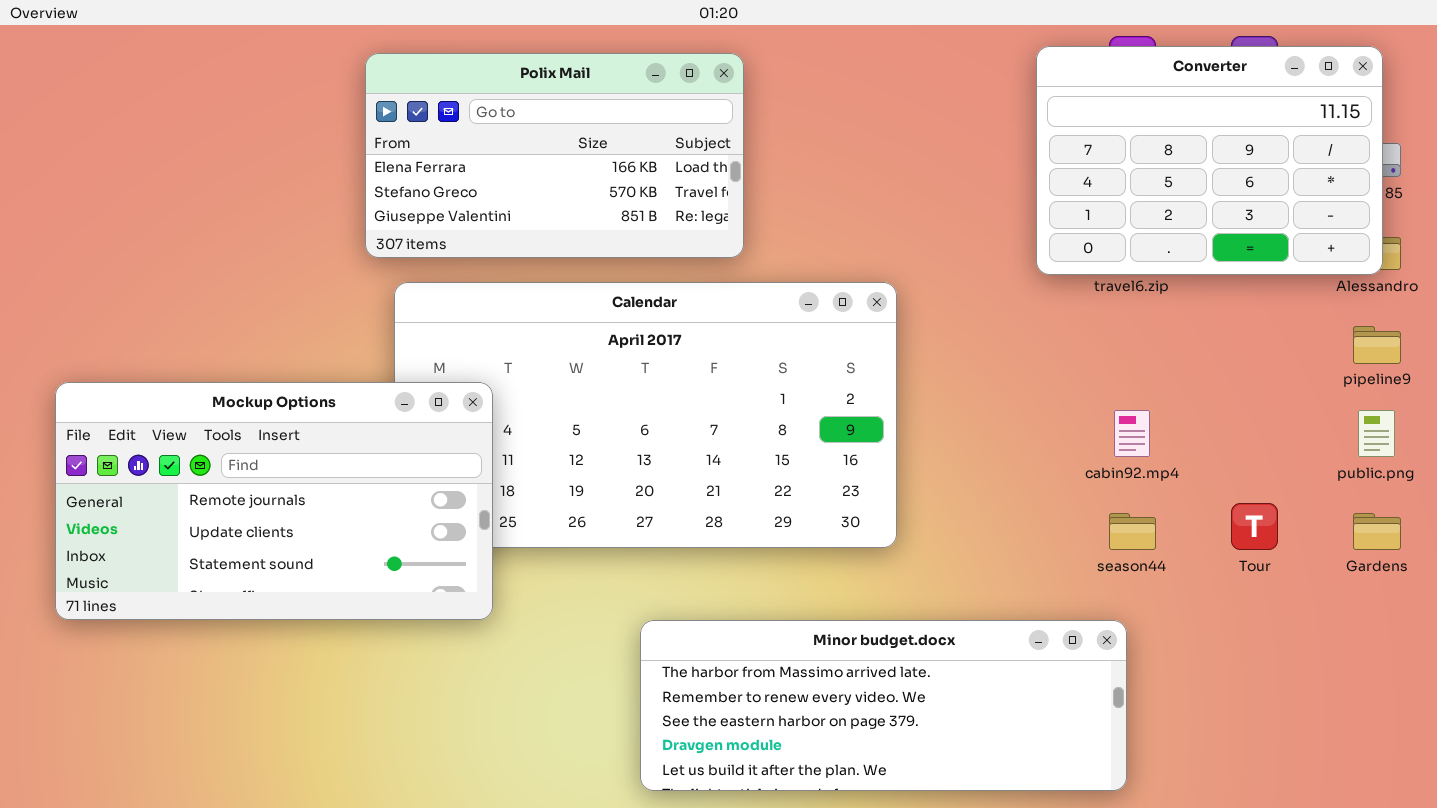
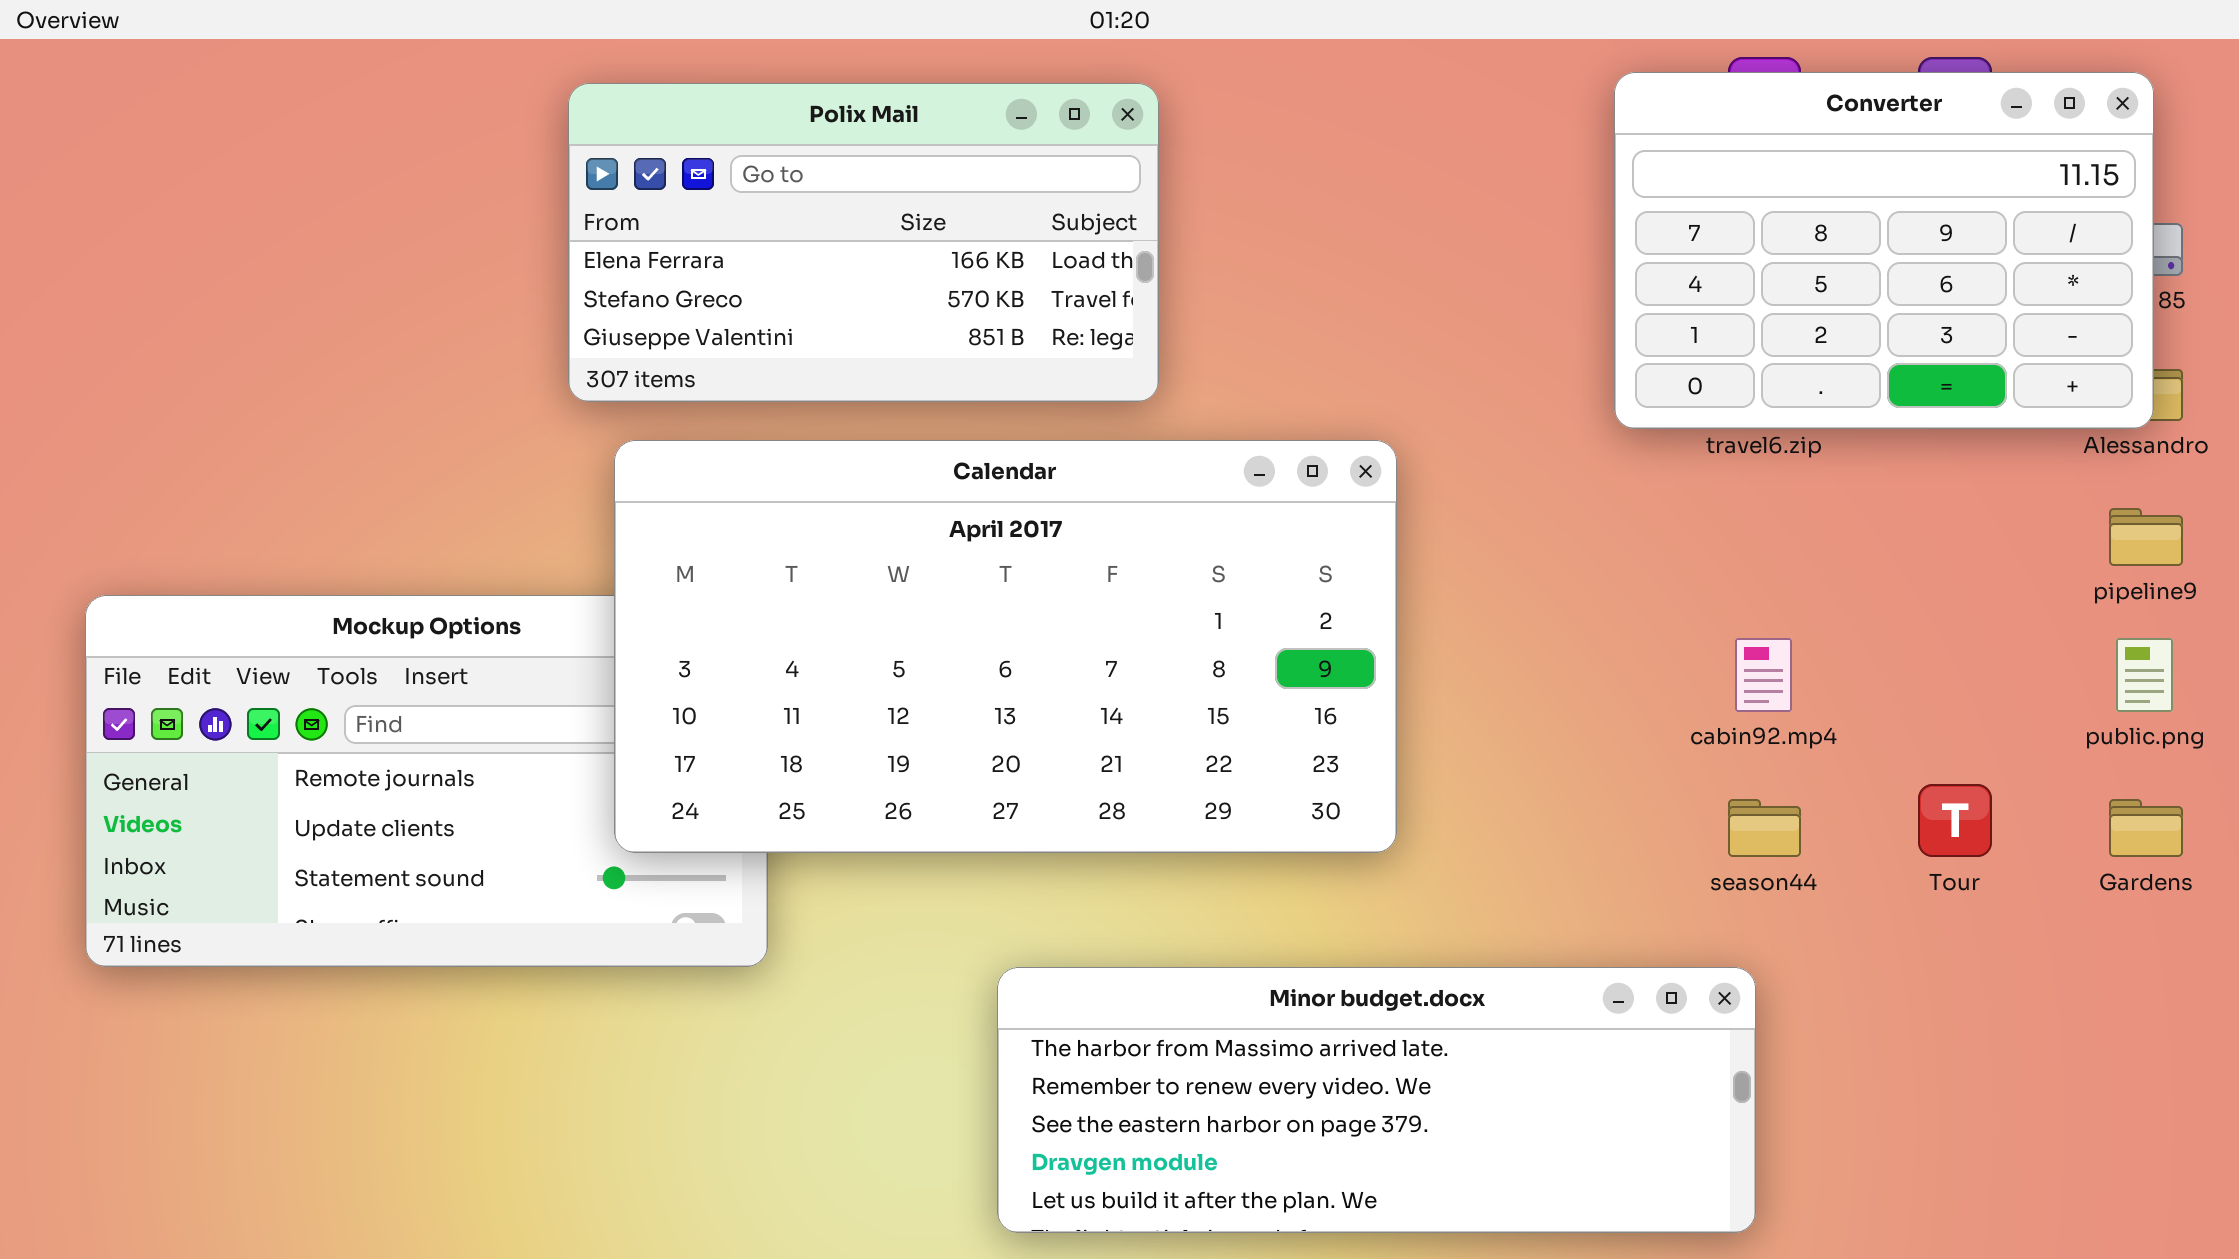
Calendar: [394,282,897,548] -> [614,440,1397,853], raised

